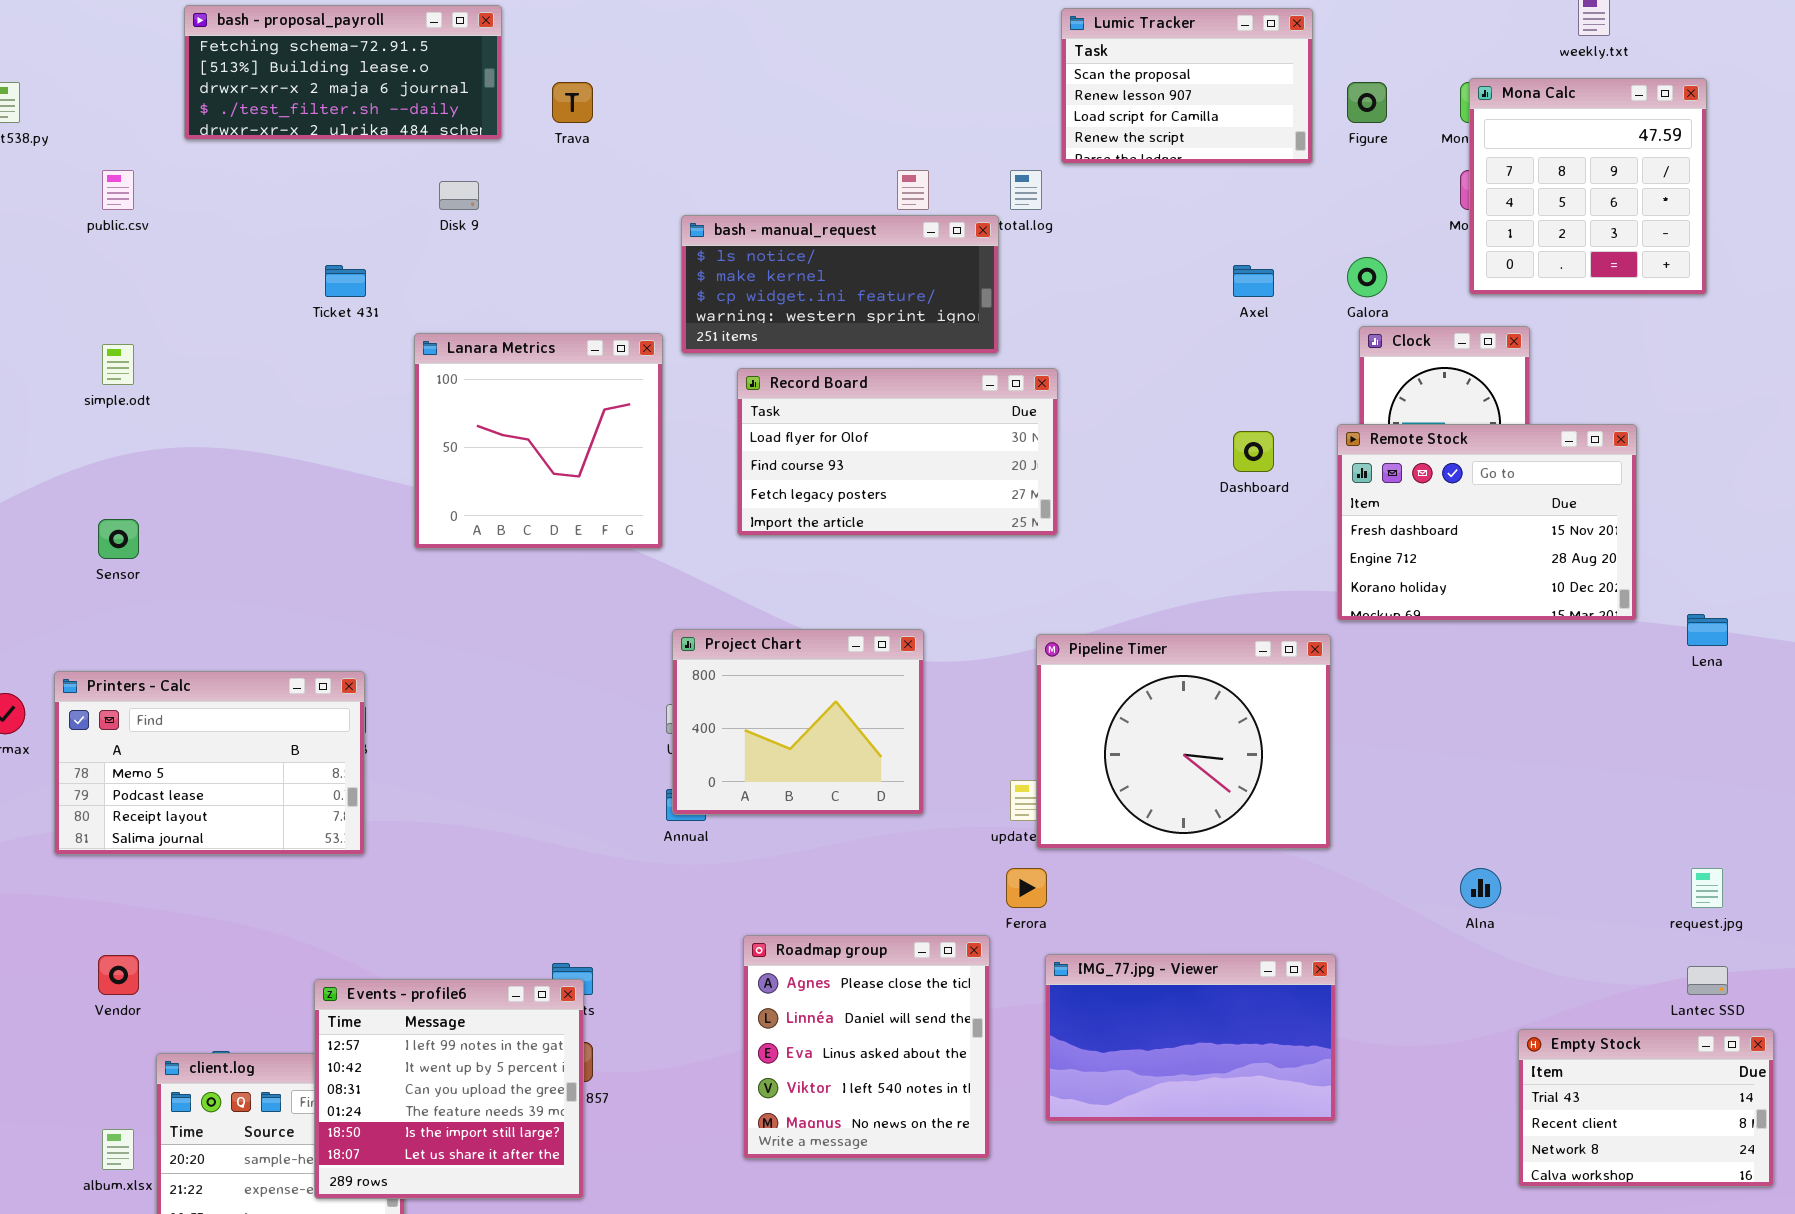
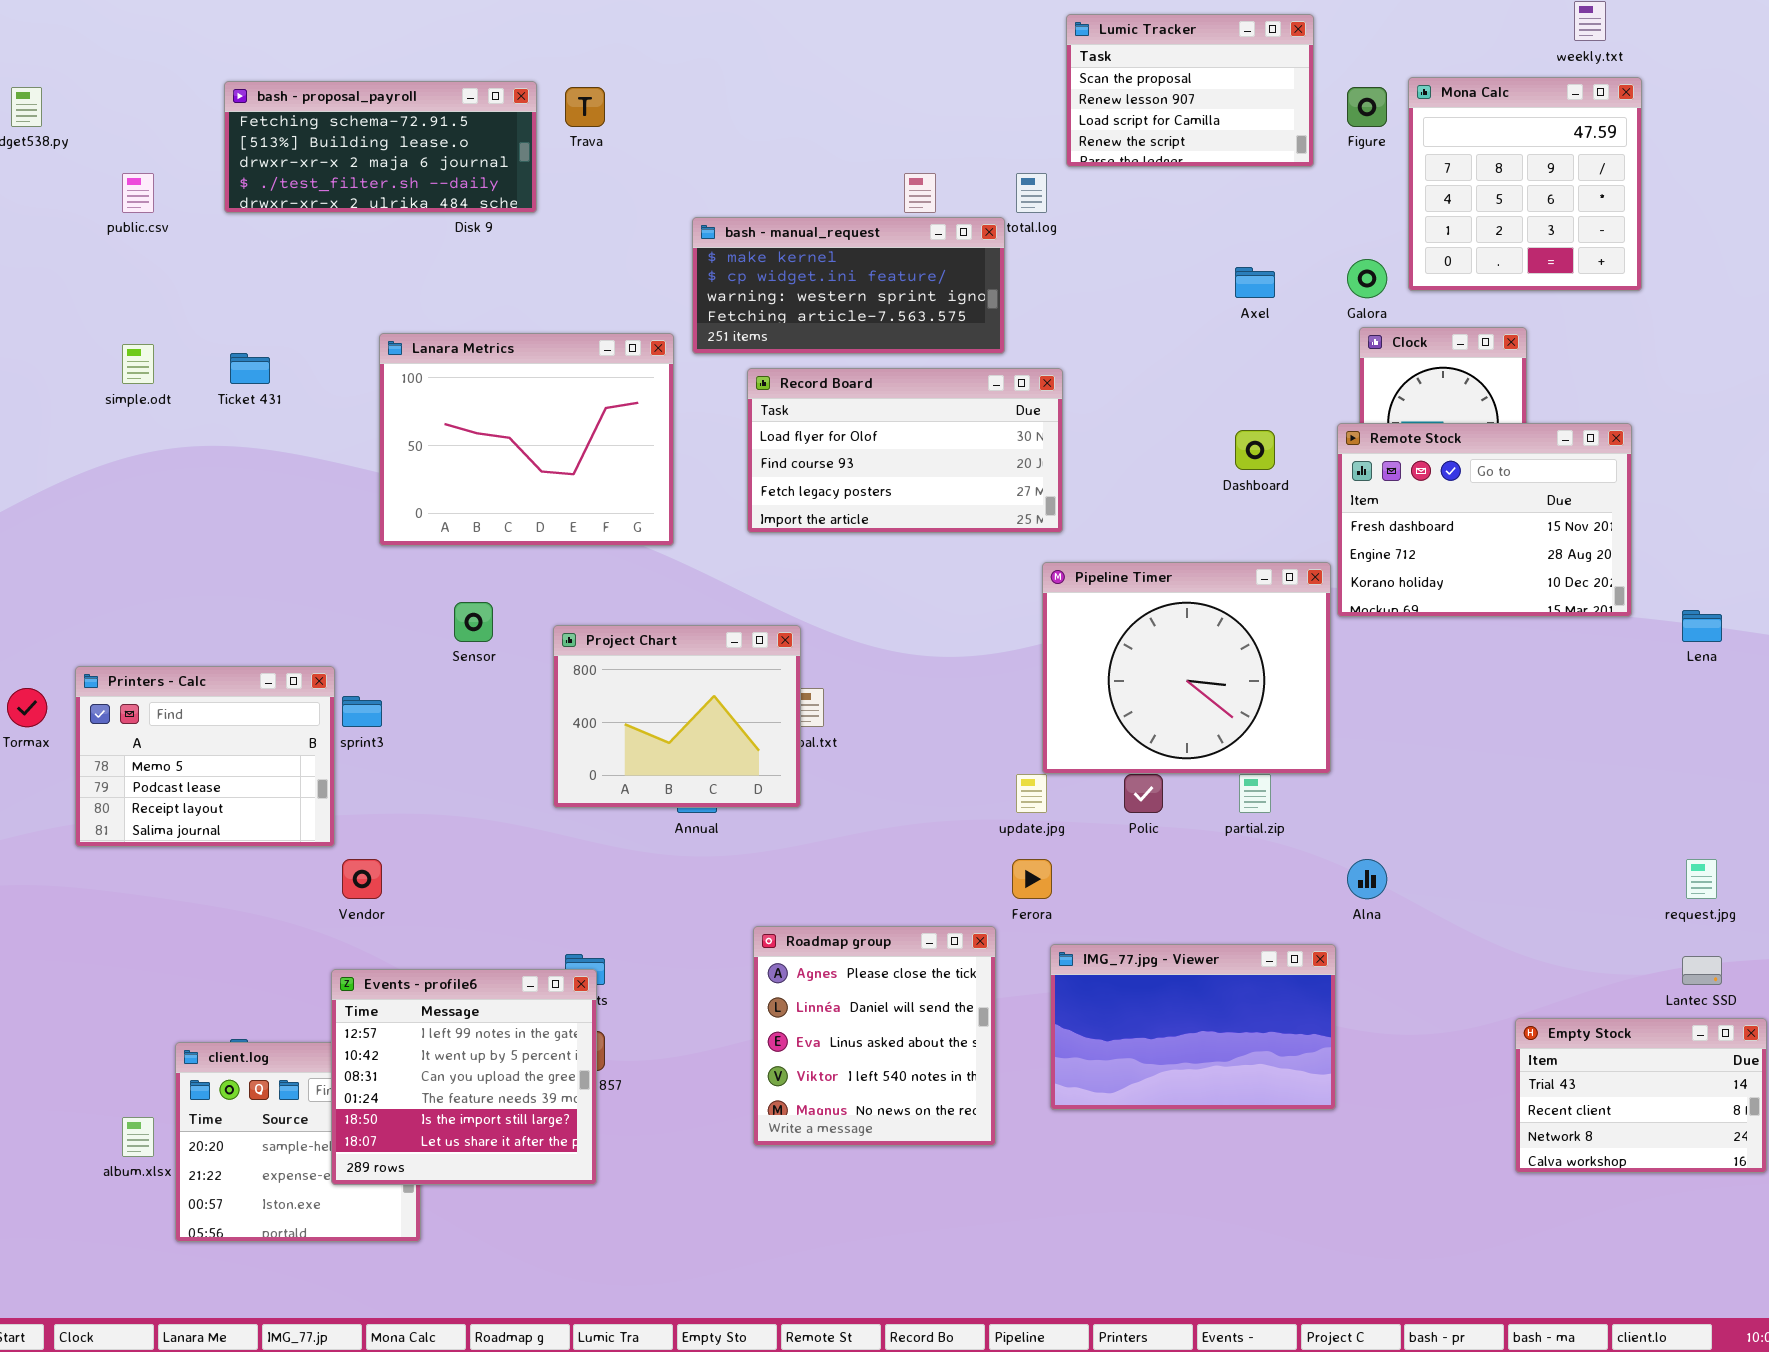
bash - proposal_payroll: [184,5,502,140] -> [224,81,537,213], moved
Mona Calc: [1469,78,1707,295] -> [1408,77,1642,291], moved
bash - manual_request: [681,215,999,354] -> [692,217,1005,354], scrolled down 1 row
Ticket 431: [325,265,366,297] -> [230,353,270,384], moved
Lanara Metrics: [414,333,663,549] -> [379,333,674,546], resized
Sensor: [98,519,139,559] -> [454,602,493,642], moved
Project Chart: [672,629,924,815] -> [553,625,801,808], moved
Pipeline Timer: [1036,634,1331,849] -> [1042,562,1331,774], moved
Printers - Calc: [54,671,365,855] -> [75,666,335,847], resized
Alna: [1460,868,1501,908] -> [1347,859,1387,899], moved
Vendor: [98,955,139,995] -> [342,859,382,899], moved

